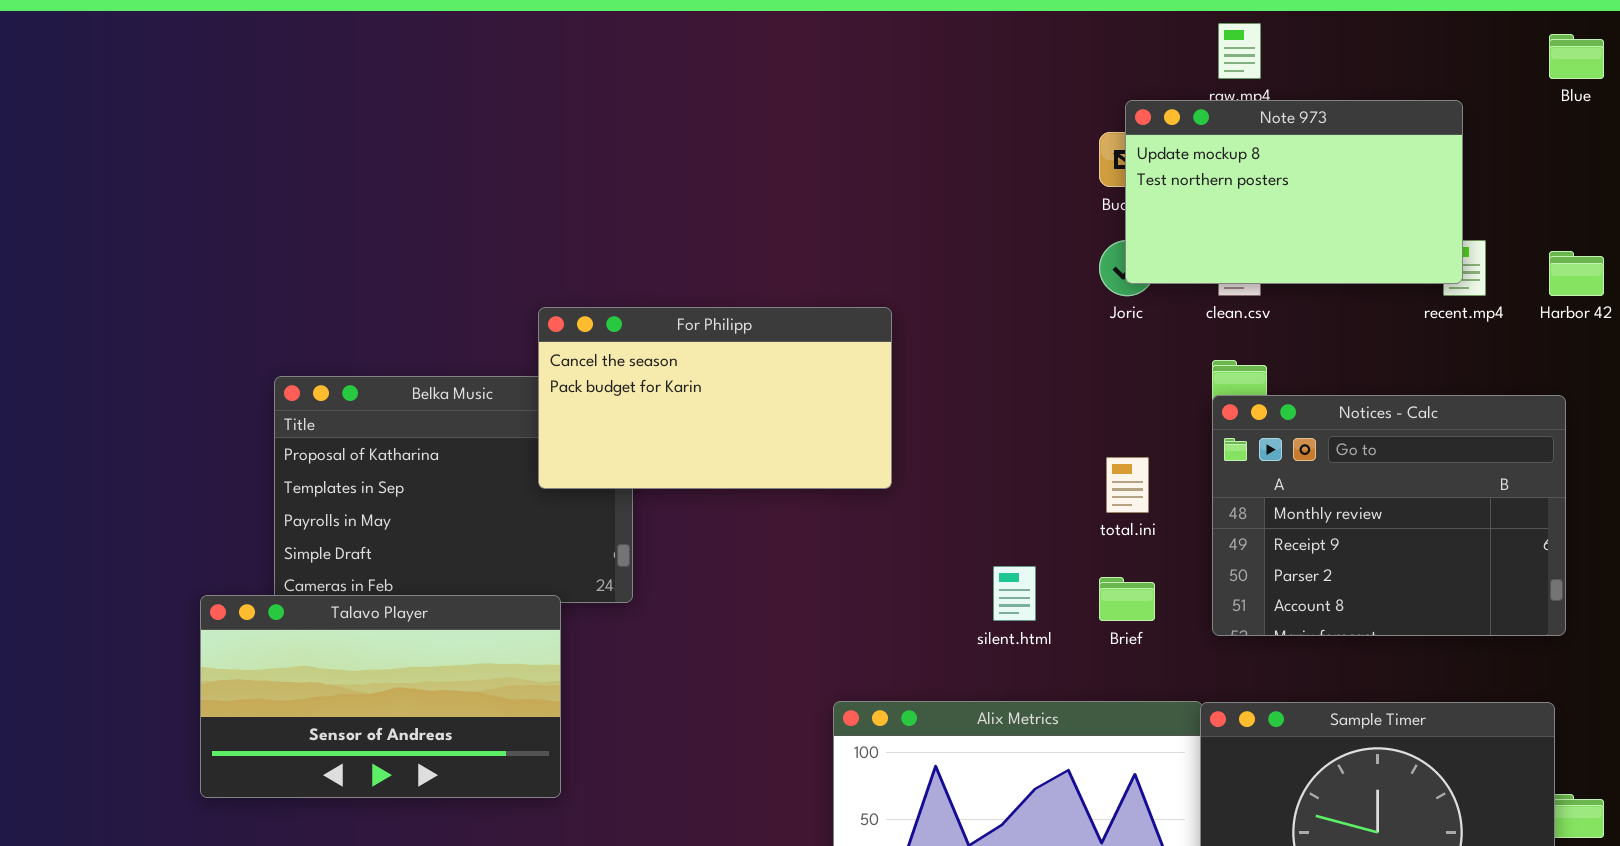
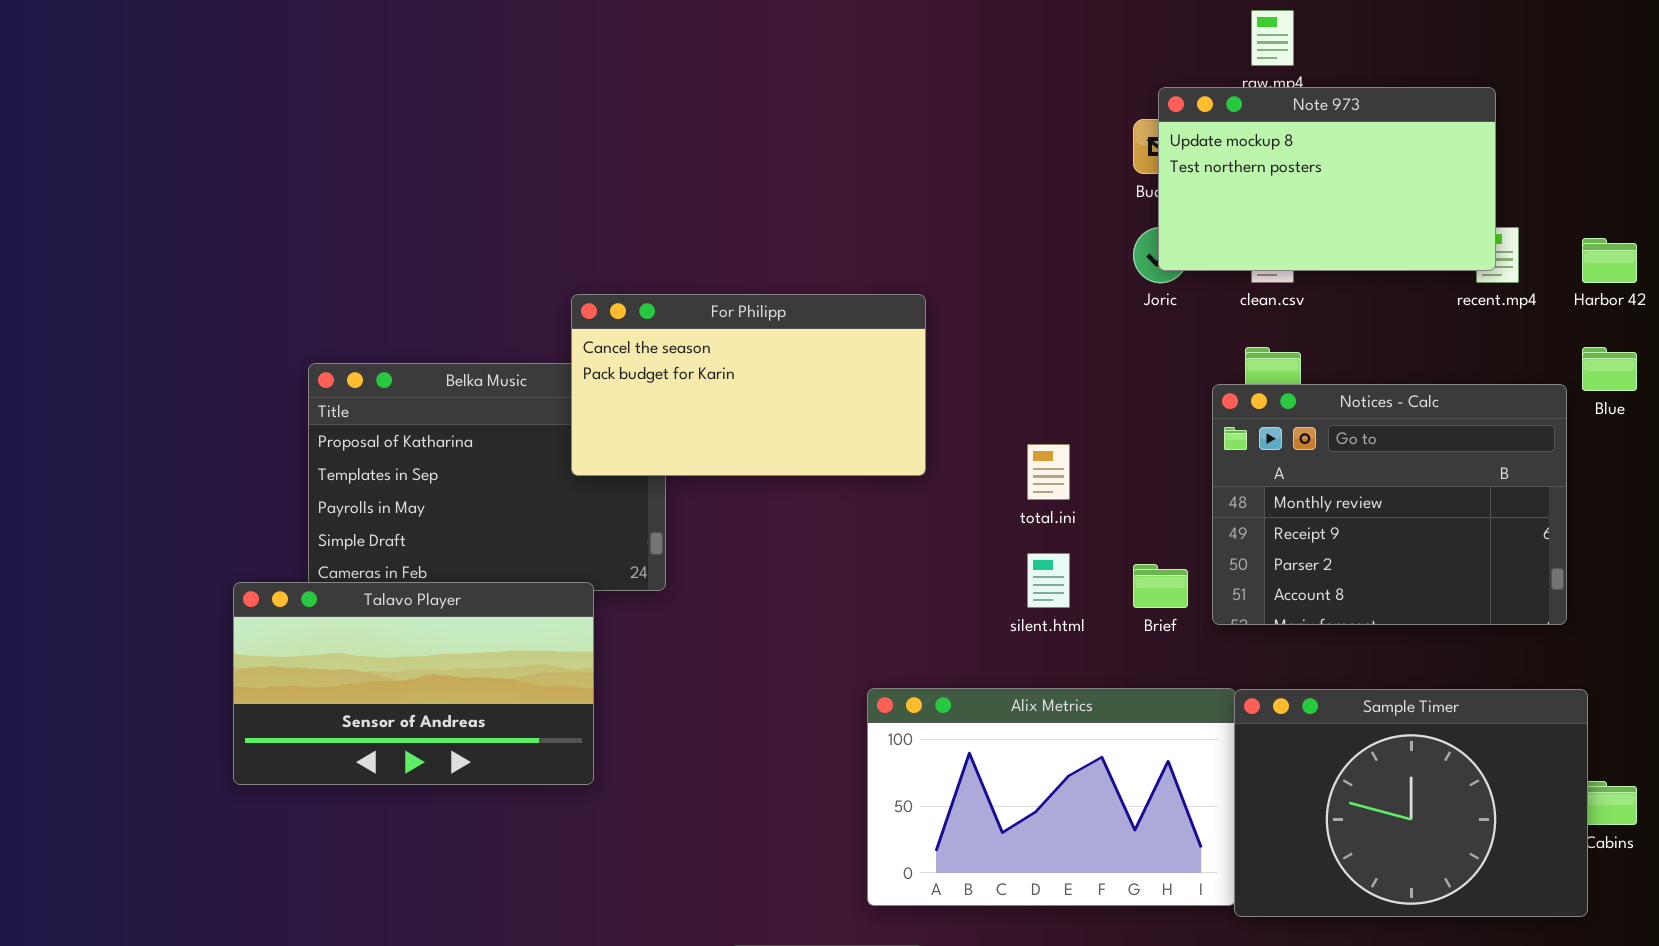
Blue: [1549,34,1604,79] -> [1582,347,1637,391], moved
Notices - Calc: [1212,395,1566,636] -> [1212,384,1567,625], moved
total.ini: [1106,457,1149,513] -> [1027,444,1070,500], moved

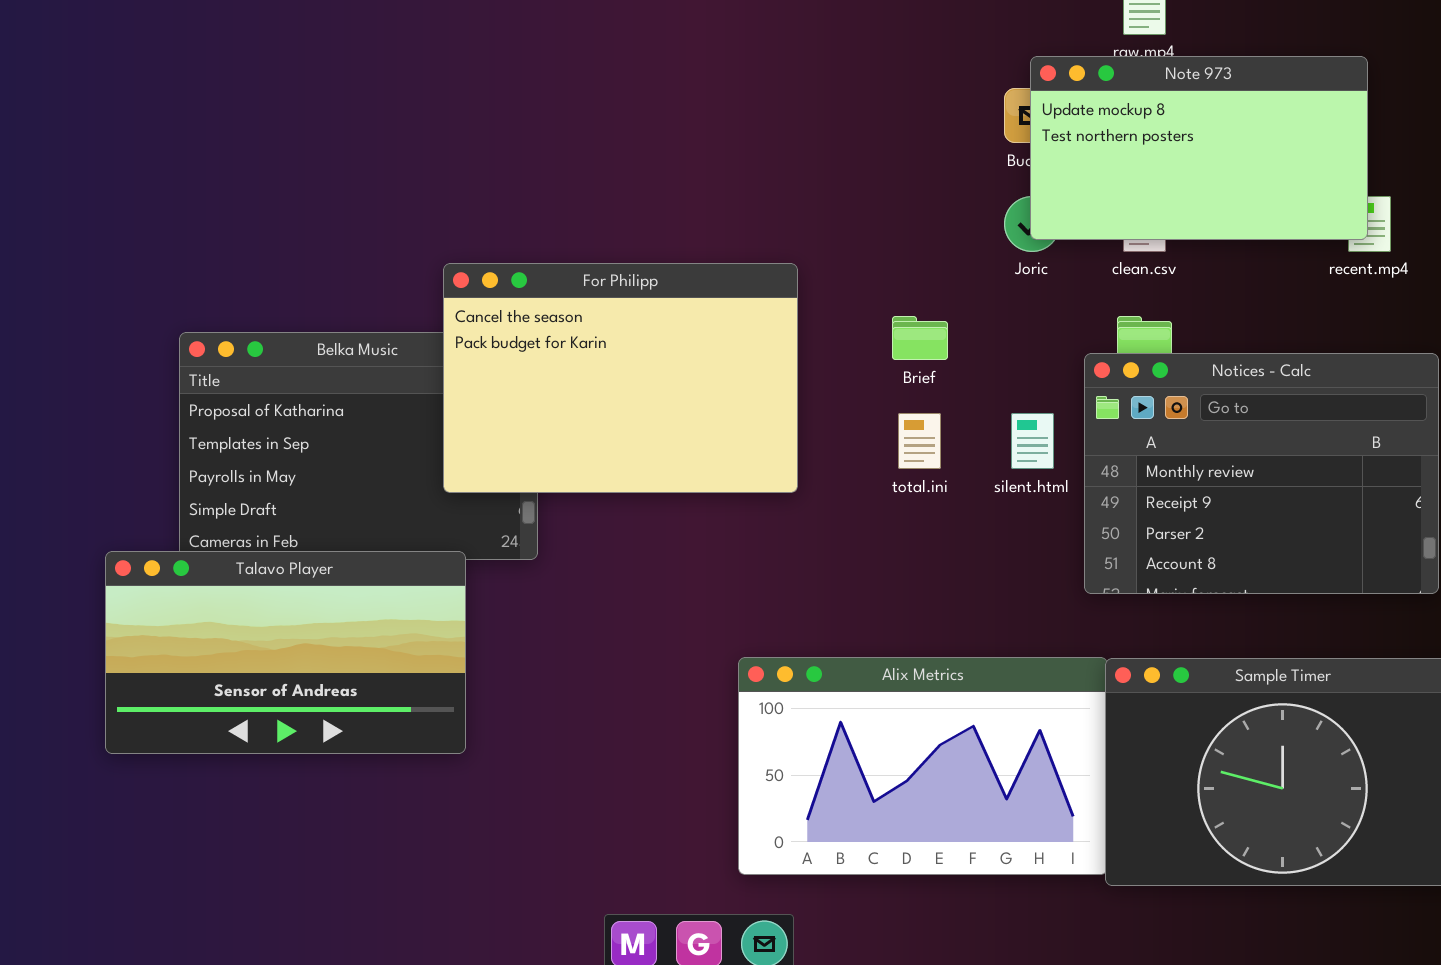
For Philipp: [571,294,926,476] -> [443,263,798,493], resized
silent.html: [1027,553,1070,608] -> [1011,413,1054,469], moved
Brief: [1133,564,1188,608] -> [892,316,948,360], moved

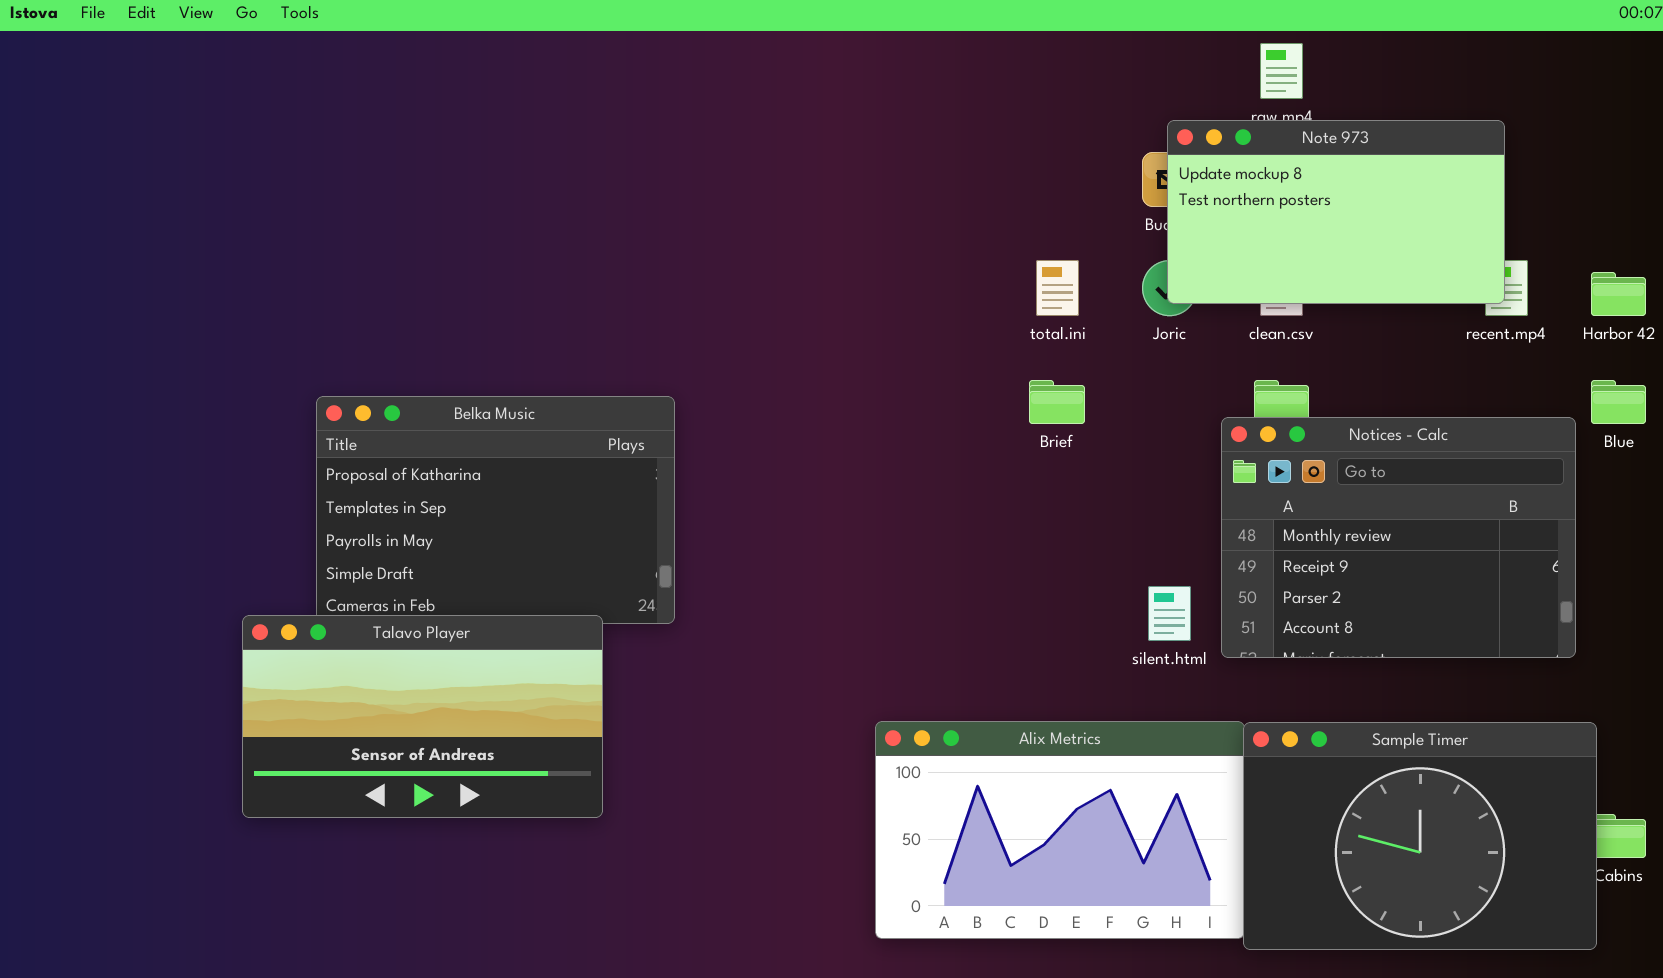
For Philipp: [443,263,798,493] -> none, closed
total.ini: [898,413,941,469] -> [1036,260,1079,316], moved
silent.html: [1011,413,1054,469] -> [1148,586,1191,641], moved

